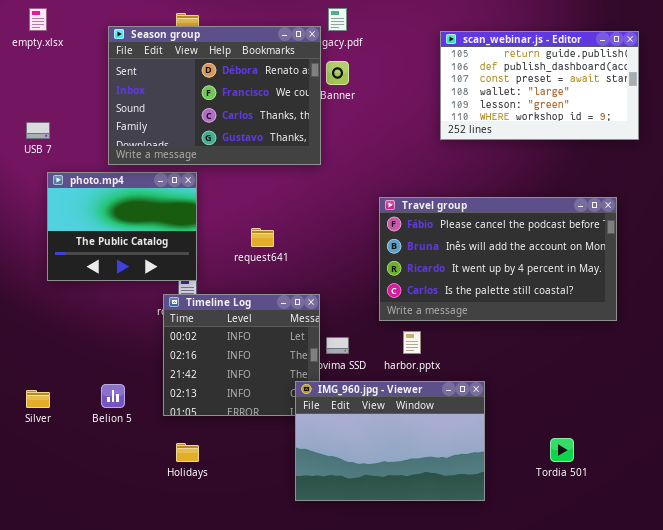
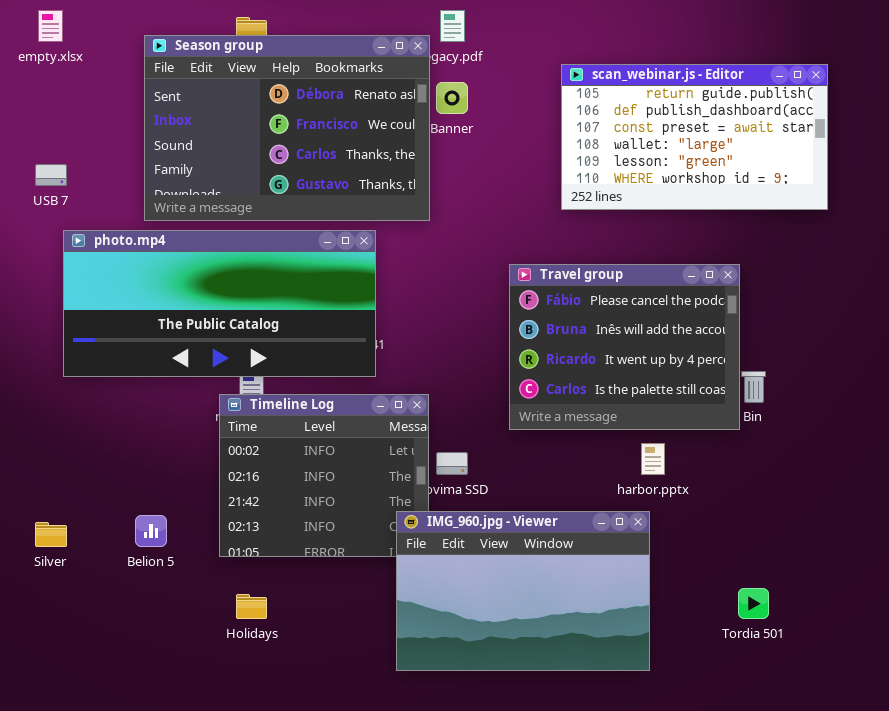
scan_webinar.js - Editor: [440,31,639,140] -> [561,64,828,210], moved
photo.mp4: [47,172,197,281] -> [63,230,376,377], resized
Travel group: [379,197,617,321] -> [509,264,740,430], resized
harbor.pptx: [403,331,421,354] -> [641,443,665,475], moved

